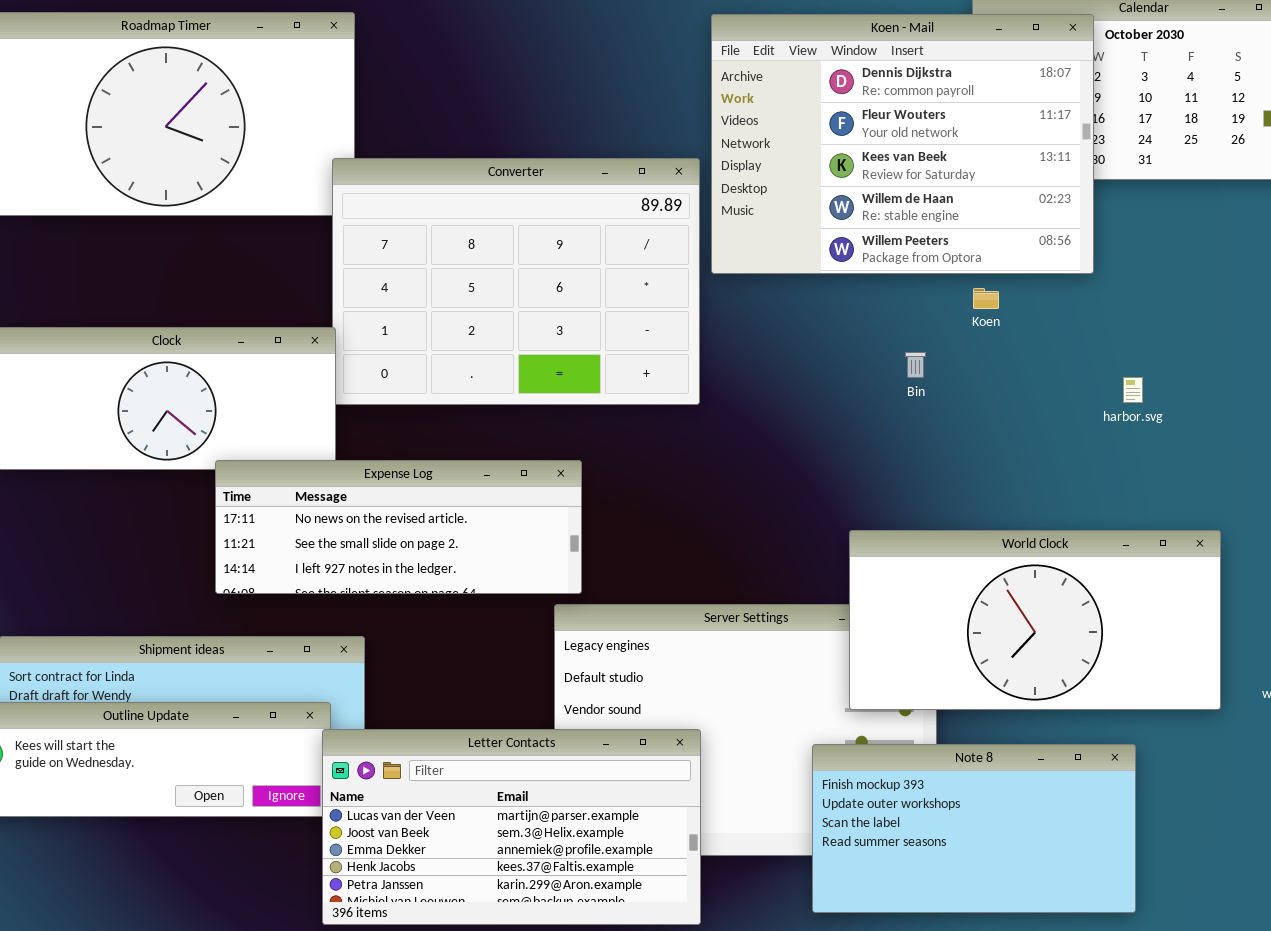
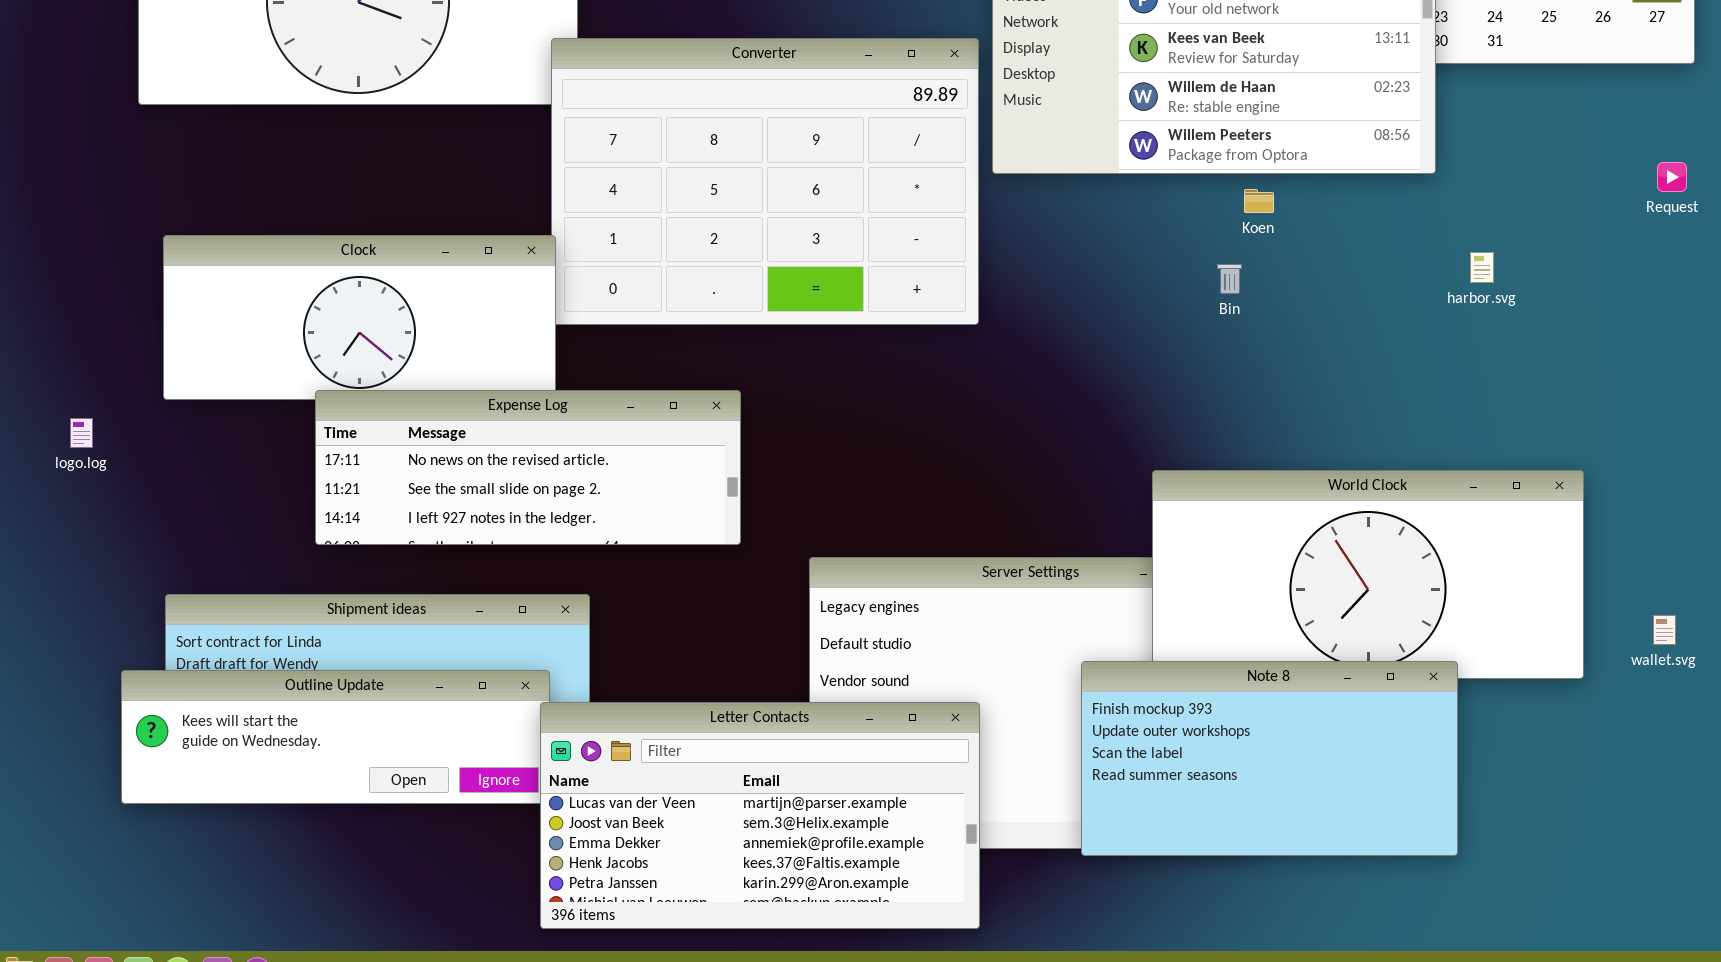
Koen: [973,288,999,309] -> [1244,189,1274,213], moved
harbor.svg: [1123,377,1143,403] -> [1470,252,1494,283], moved
Expense Log: [215,460,582,594] -> [315,390,741,545], moved
Note 8: [812,744,1136,913] -> [1081,661,1458,856], moved

